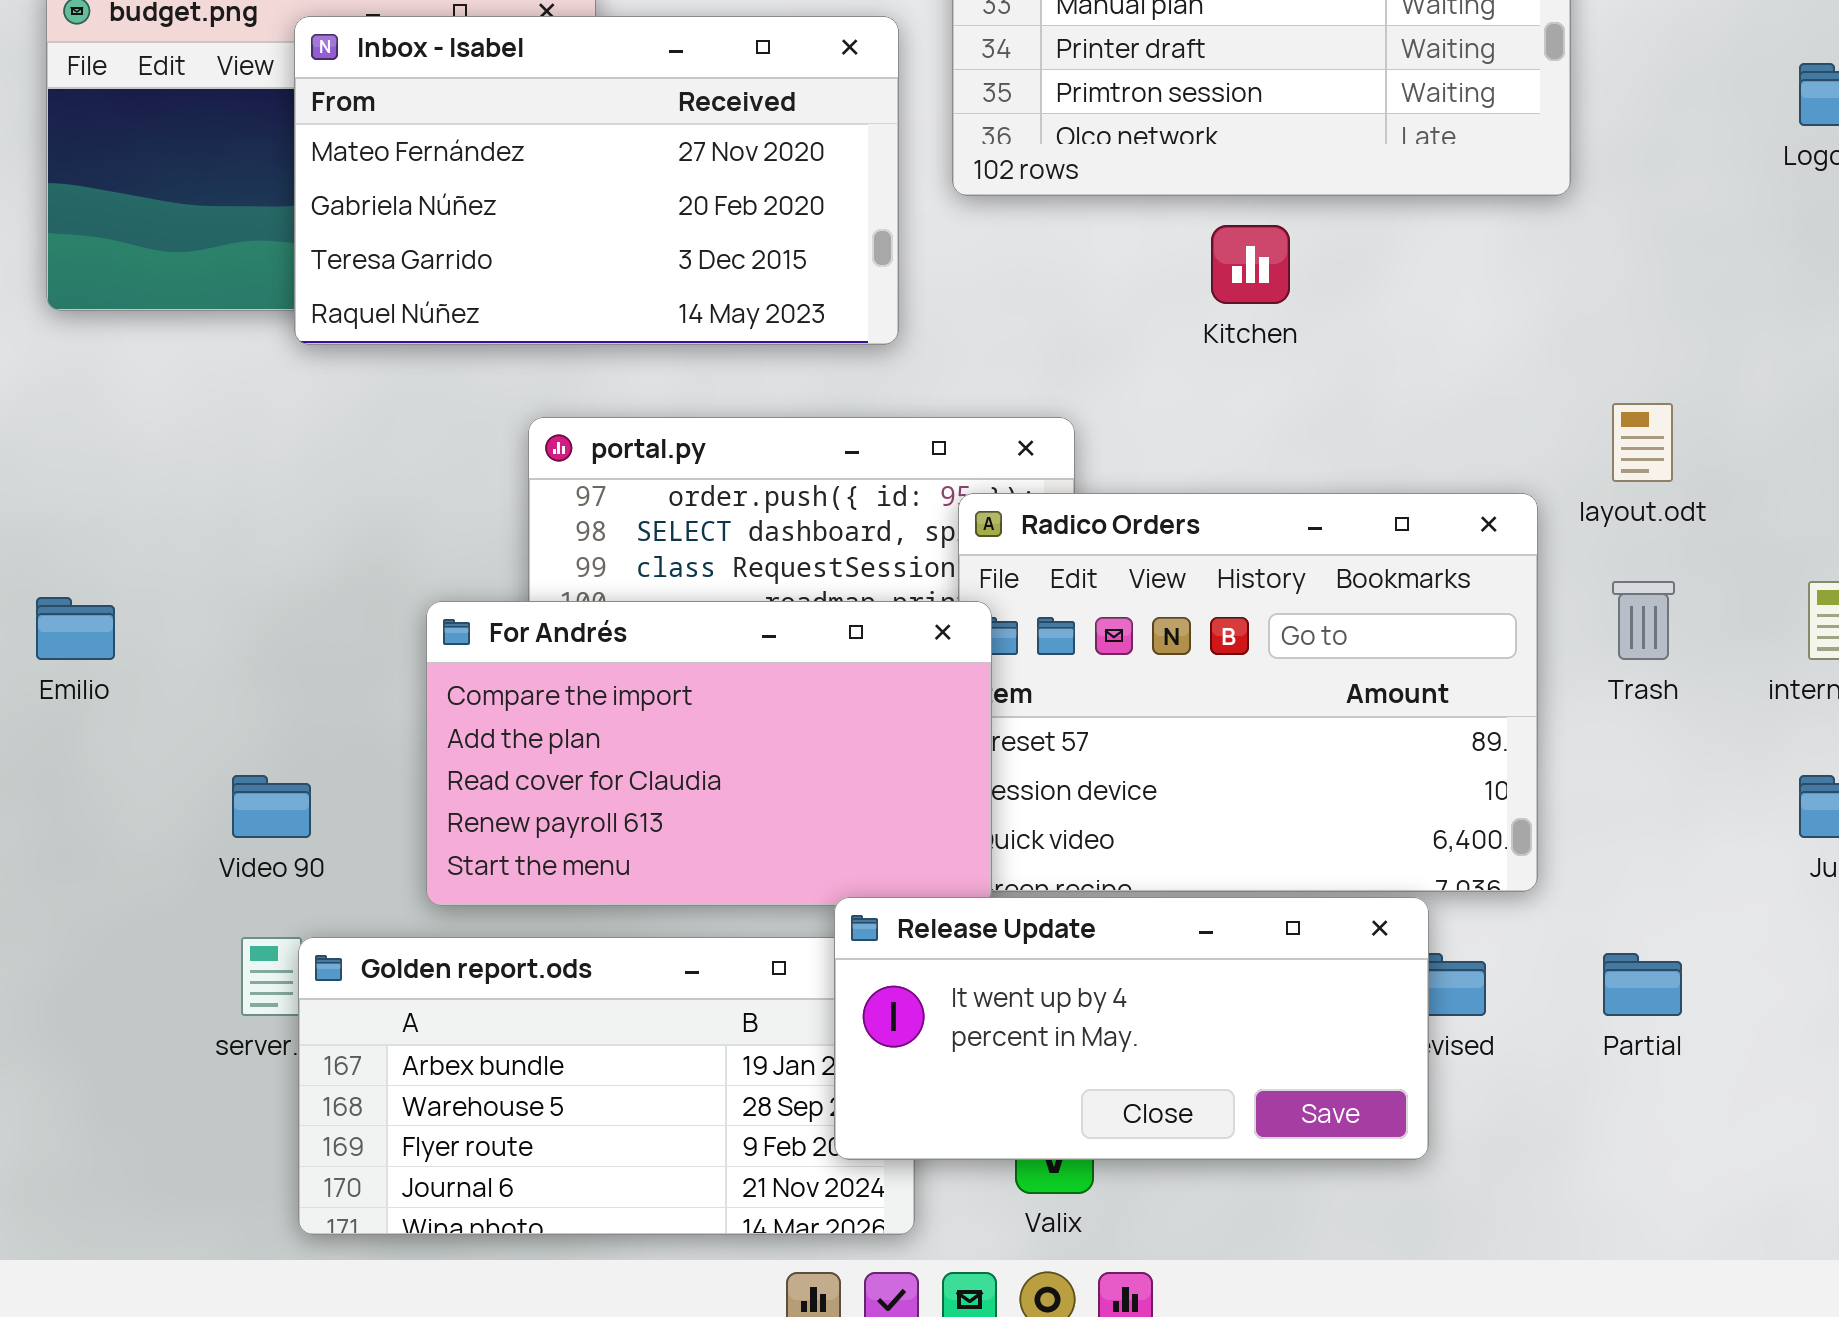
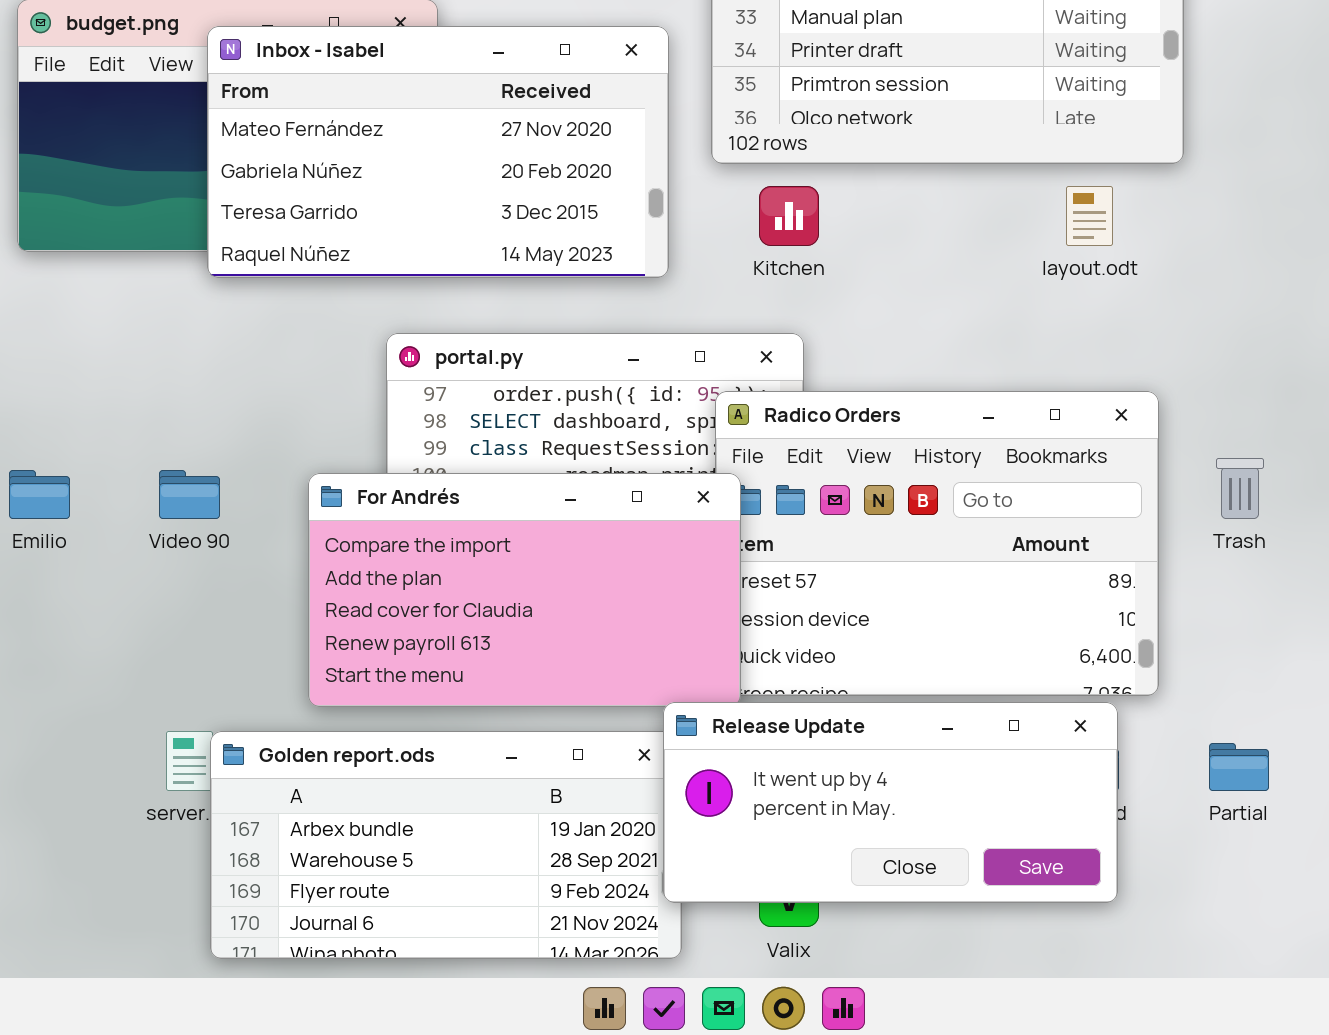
Kitchen: [1211,225,1290,304] -> [759,186,819,246], moved
layout.odt: [1612,403,1673,482] -> [1066,186,1113,246], moved
Video 90: [232,775,311,838] -> [159,470,220,519], moved
Release Update: [834,897,1429,1160] -> [663,702,1118,903], moved

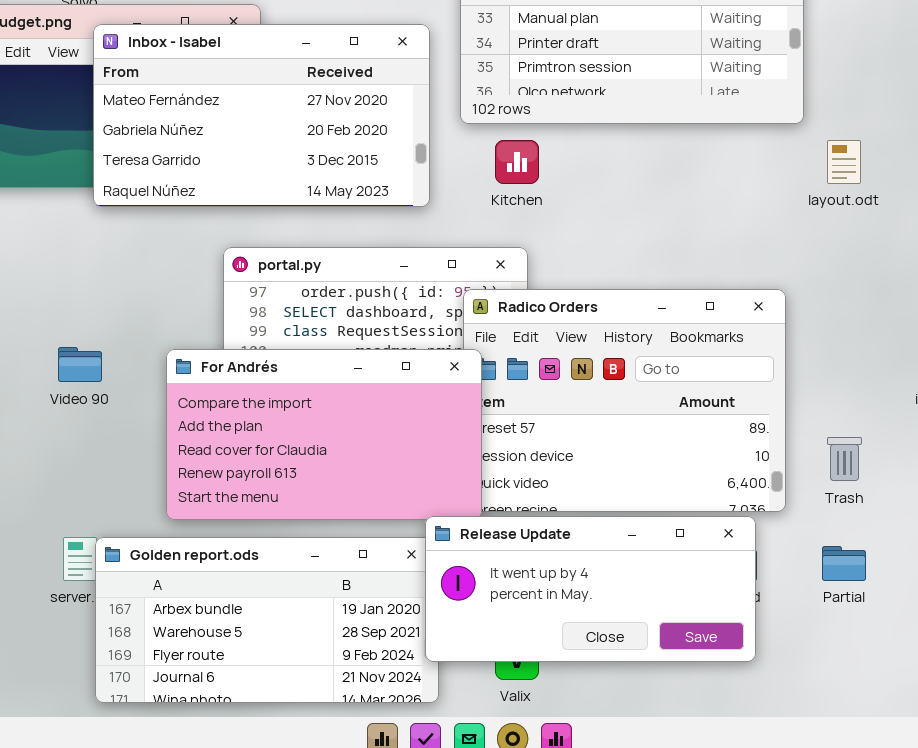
layout.odt: [1066,186,1113,246] -> [827,140,861,184], moved
Trash: [1216,458,1264,519] -> [827,437,862,481], moved

